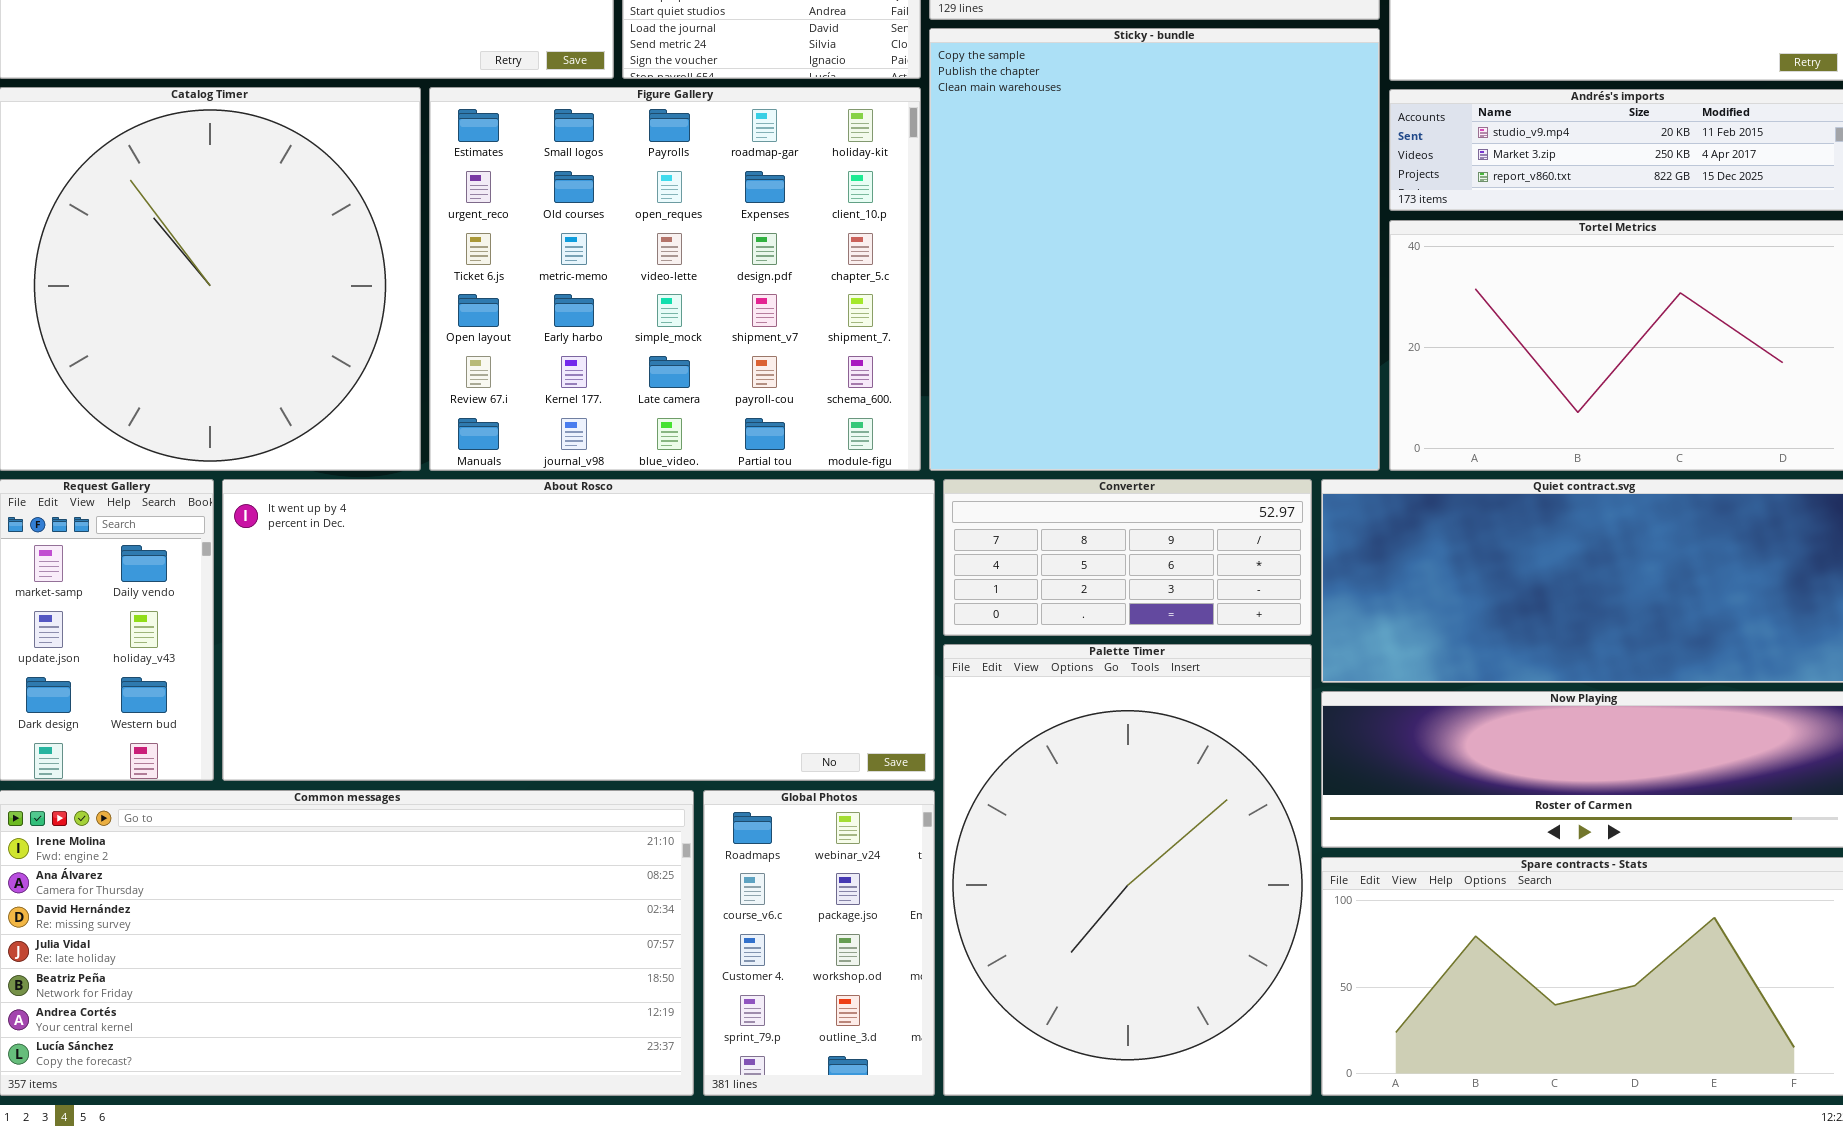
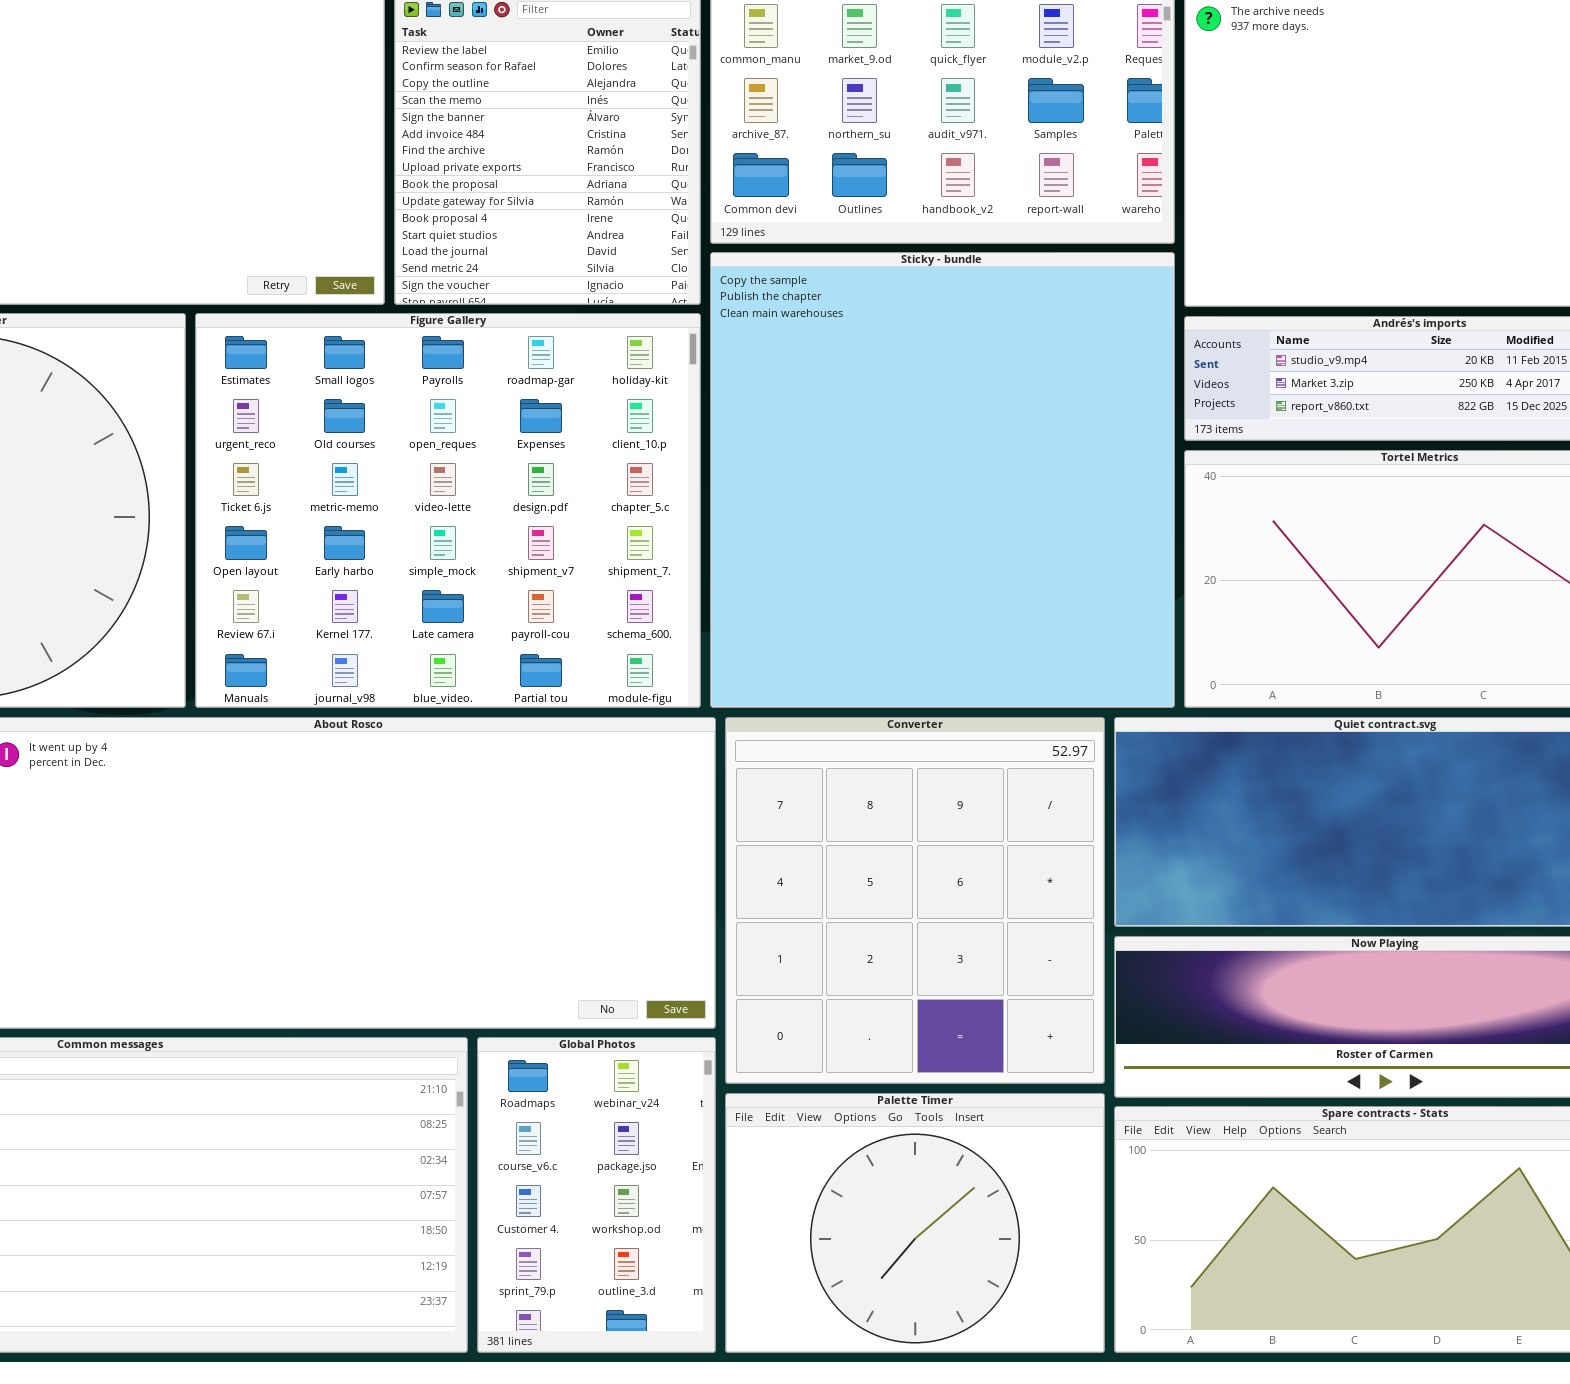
Converter: [943,479,1312,636] -> [725,717,1105,1084], resized
Palette Timer: [943,644,1312,1096] -> [725,1093,1105,1353], resized

